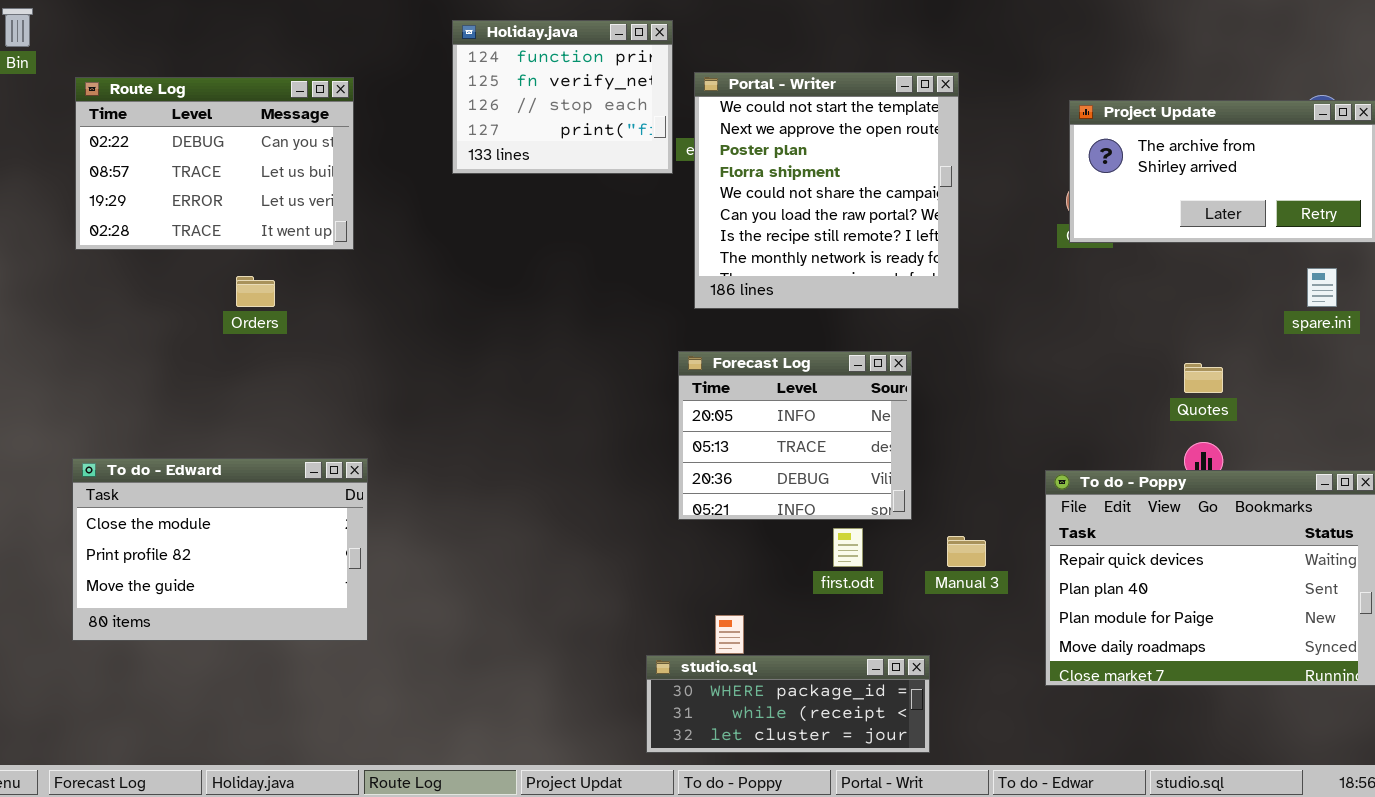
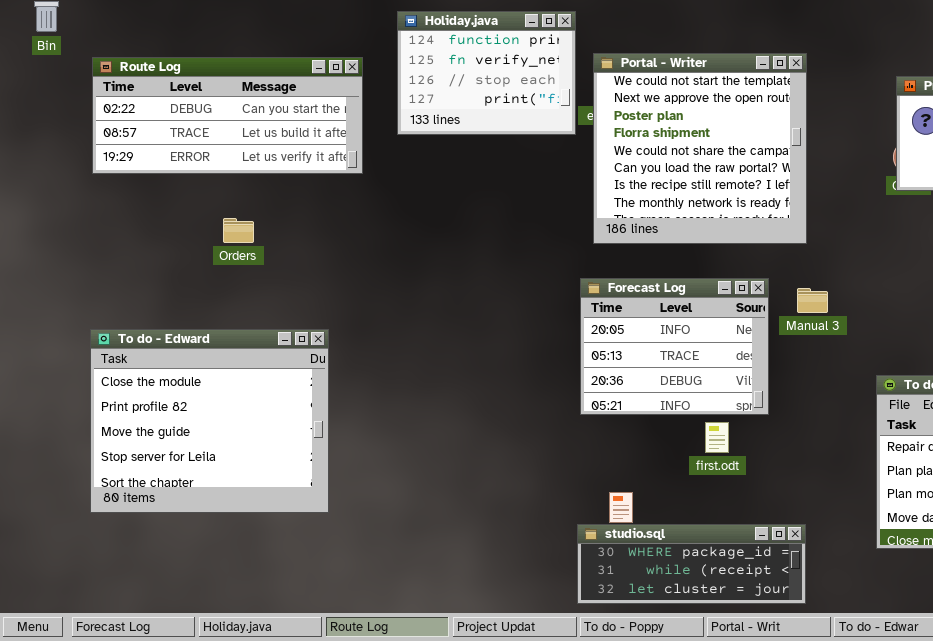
Route Log: [75,77,354,250] -> [92,57,363,174], resized
To do - Edward: [72,458,368,641] -> [90,329,329,513], resized
Manual 3: [947,536,986,567] -> [797,288,828,313], moved
studio.sql: [646,655,930,753] -> [577,524,806,604], moved

